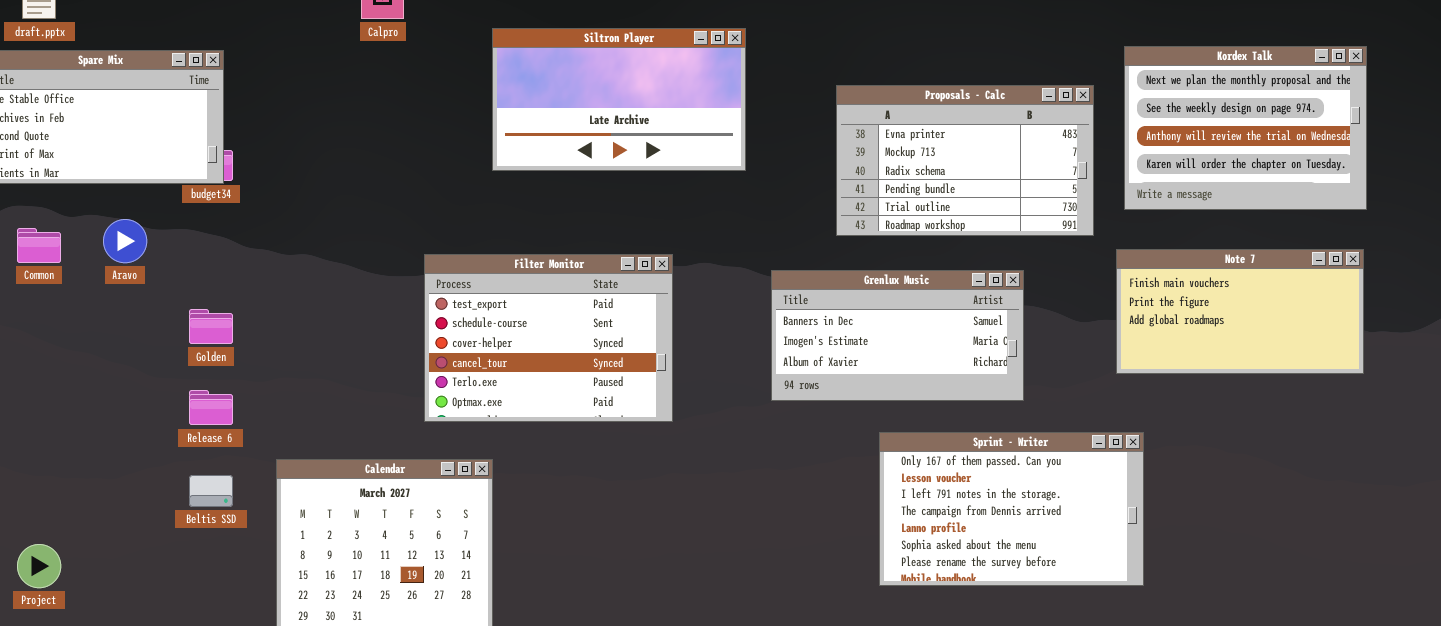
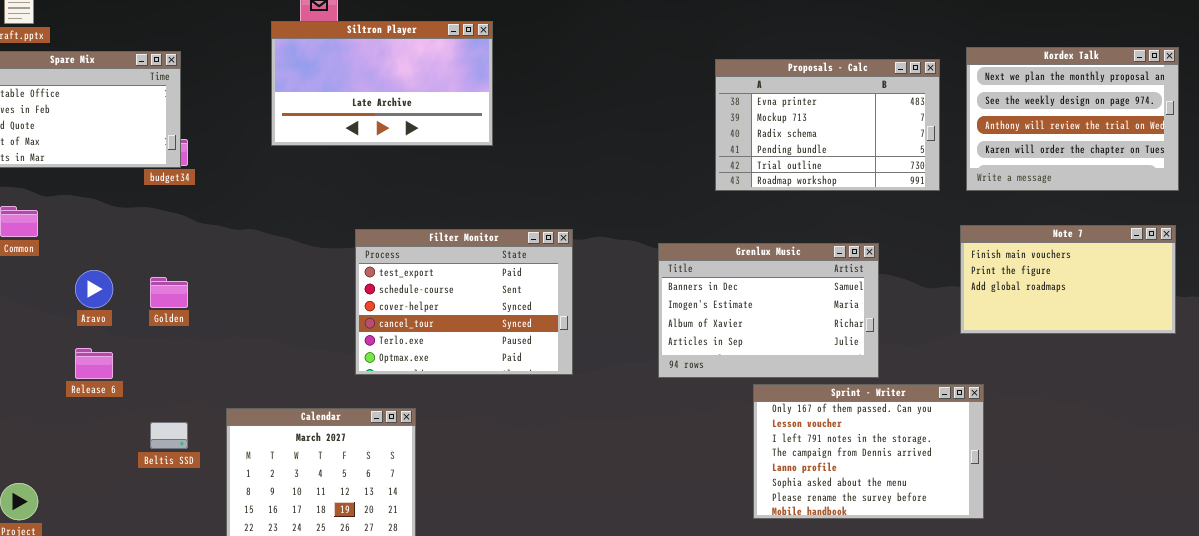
Siltron Player: [492,28,746,171] -> [271,21,493,146], moved
Proposals - Calc: [836,85,1094,236] -> [715,59,940,191], moved
Aravo: [103,219,147,263] -> [75,270,113,308], moved
Grenlux Music: [771,270,1024,401] -> [658,243,879,378], resized
Release 6: [189,390,233,425] -> [75,348,113,379], moved

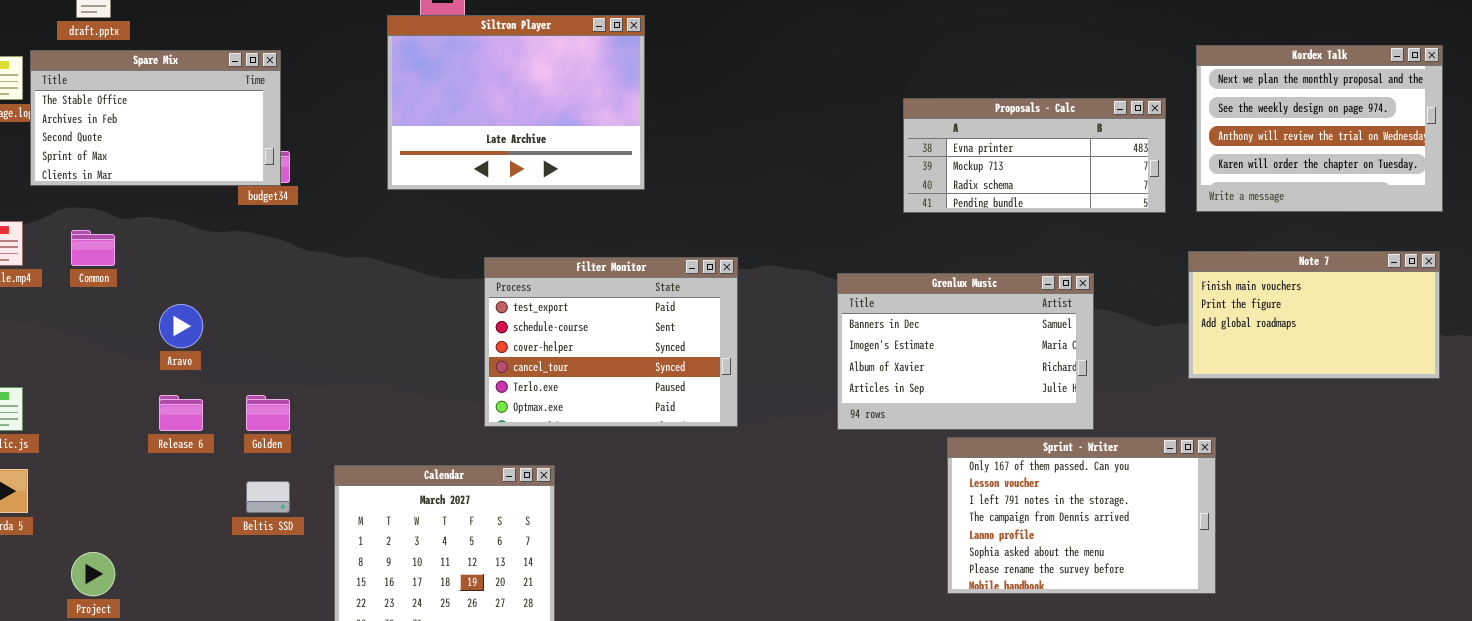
Siltron Player: [271,21,493,146] -> [387,15,645,190], resized
Proposals - Calc: [715,59,940,191] -> [903,98,1166,213], resized
Golden: [150,277,188,308] -> [246,395,290,431], moved

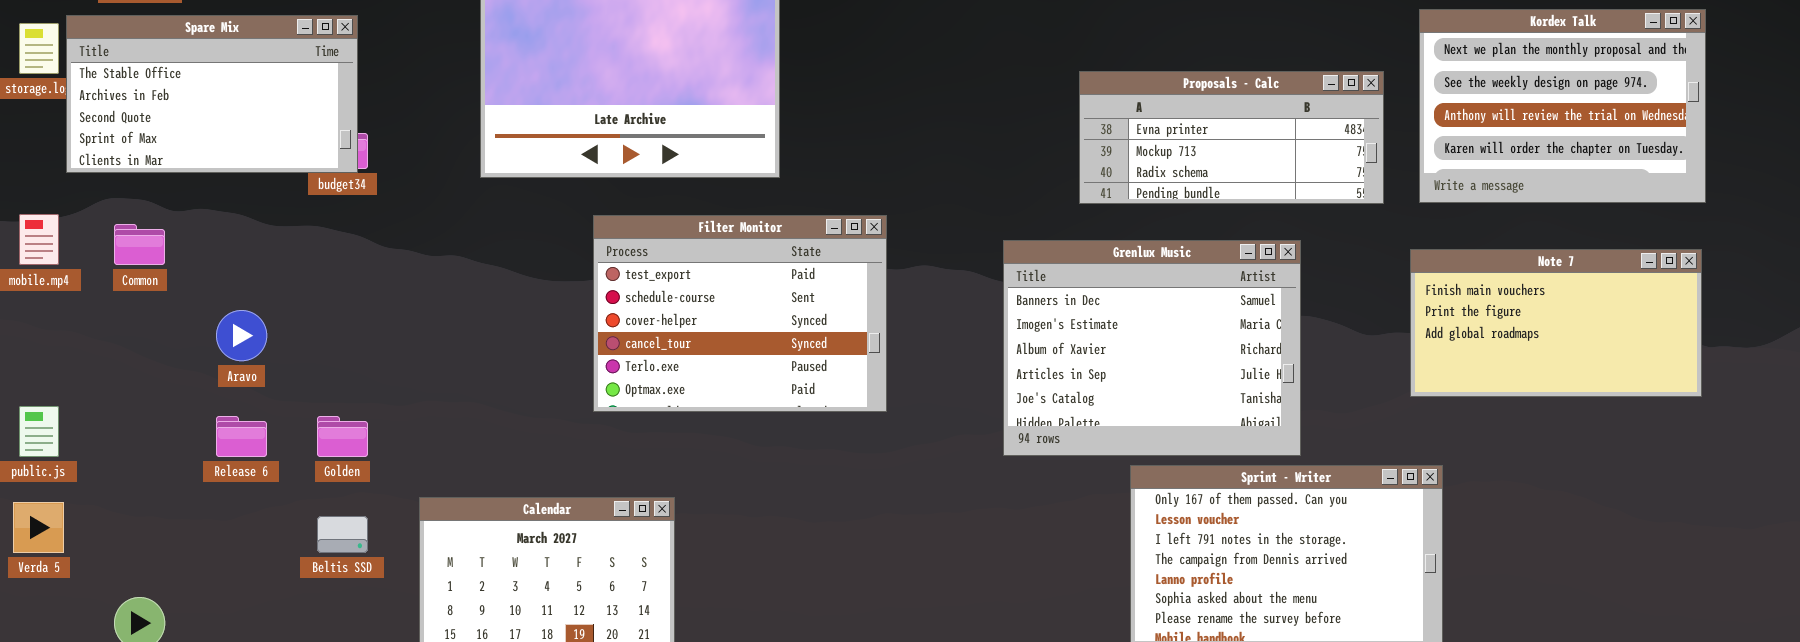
Filter Monitor: [484,257,738,427] -> [593,215,887,412], moved
Grenlux Music: [837,273,1094,430] -> [1003,240,1301,456], resized

